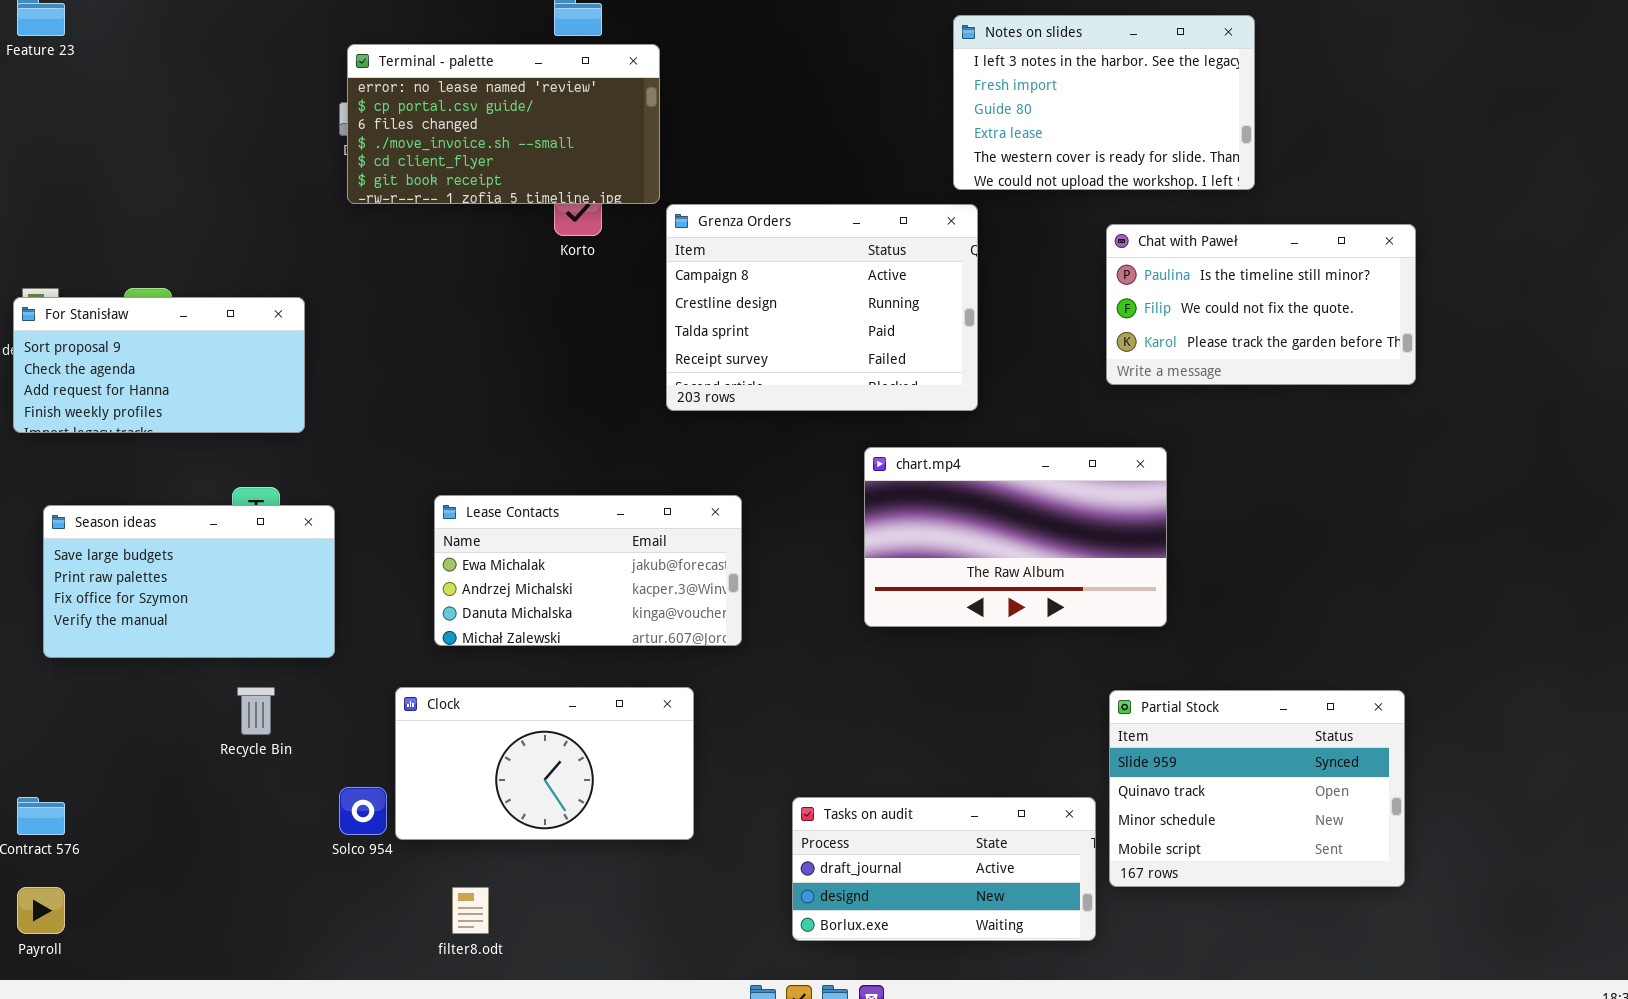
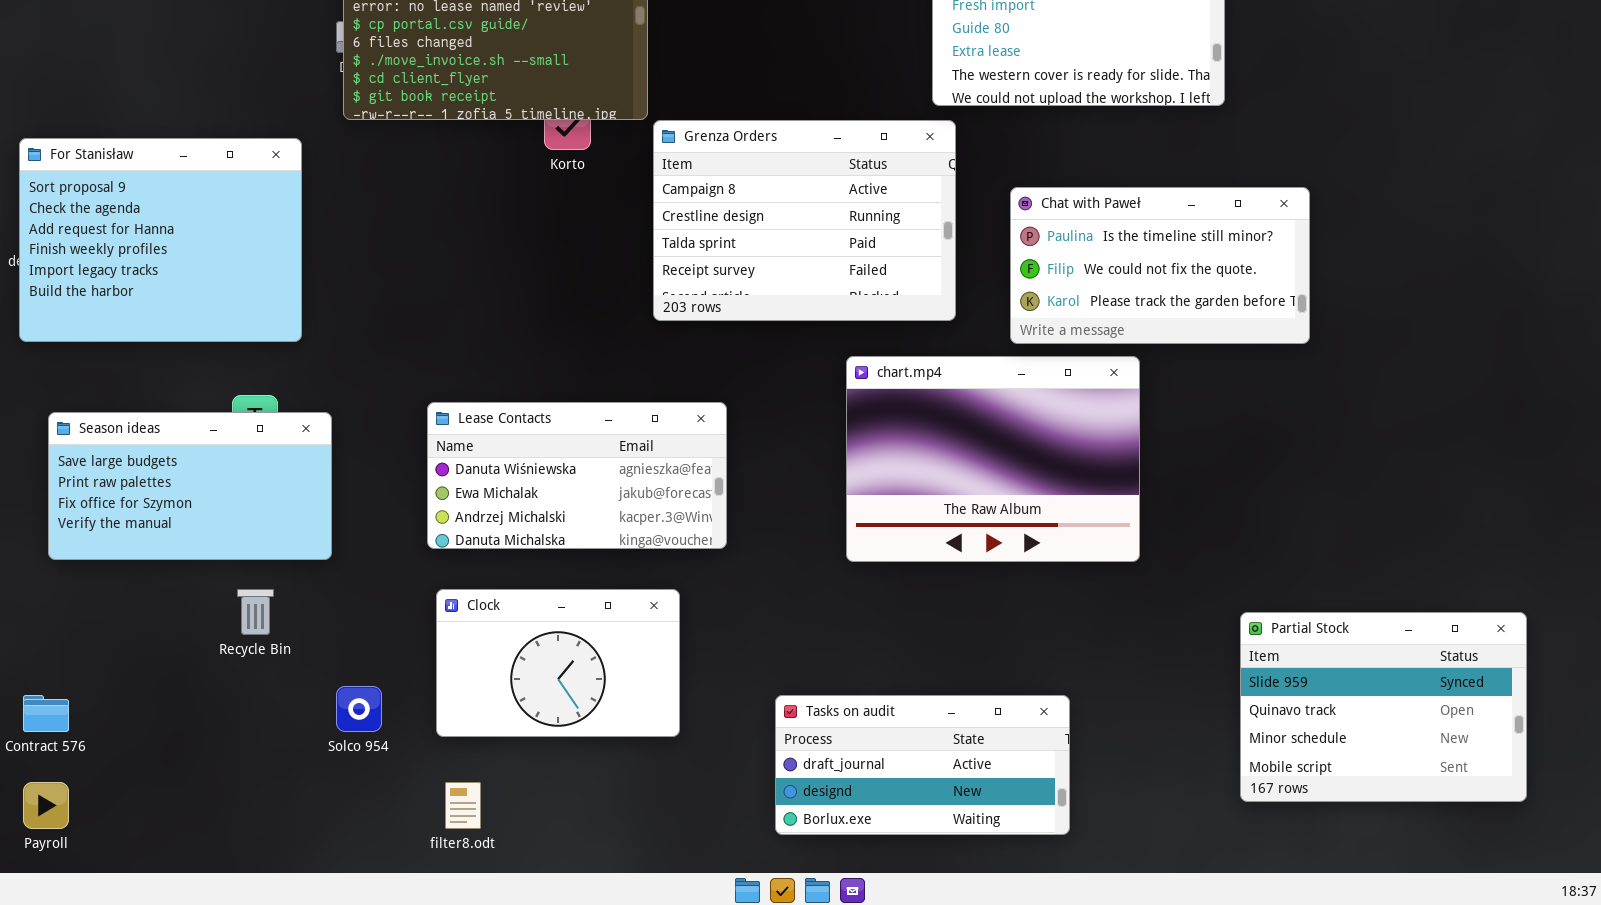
Chat with Paweł: [1106,224,1416,385] -> [1010,187,1310,344], moved
For Stanisław: [13,297,305,433] -> [19,138,302,342], resized
chart.mp4: [864,447,1167,627] -> [846,356,1140,562], resized
Lease Contacts: [434,495,742,646] -> [427,402,727,549], scrolled up 1 row
Clock: [395,687,694,840] -> [436,589,680,737], resized
Partial Stock: [1109,690,1405,887] -> [1240,612,1527,802], moved

